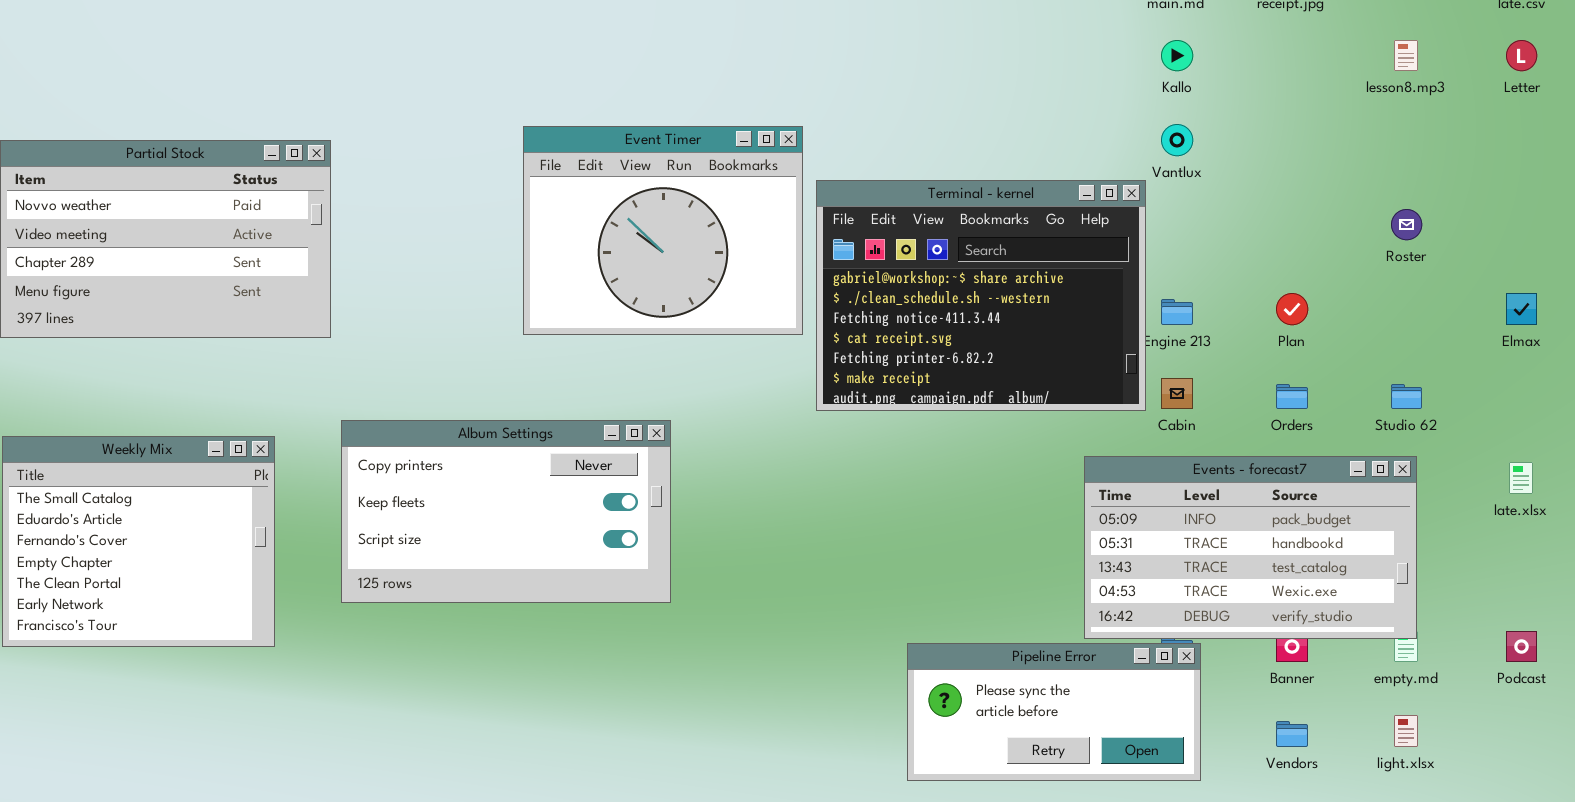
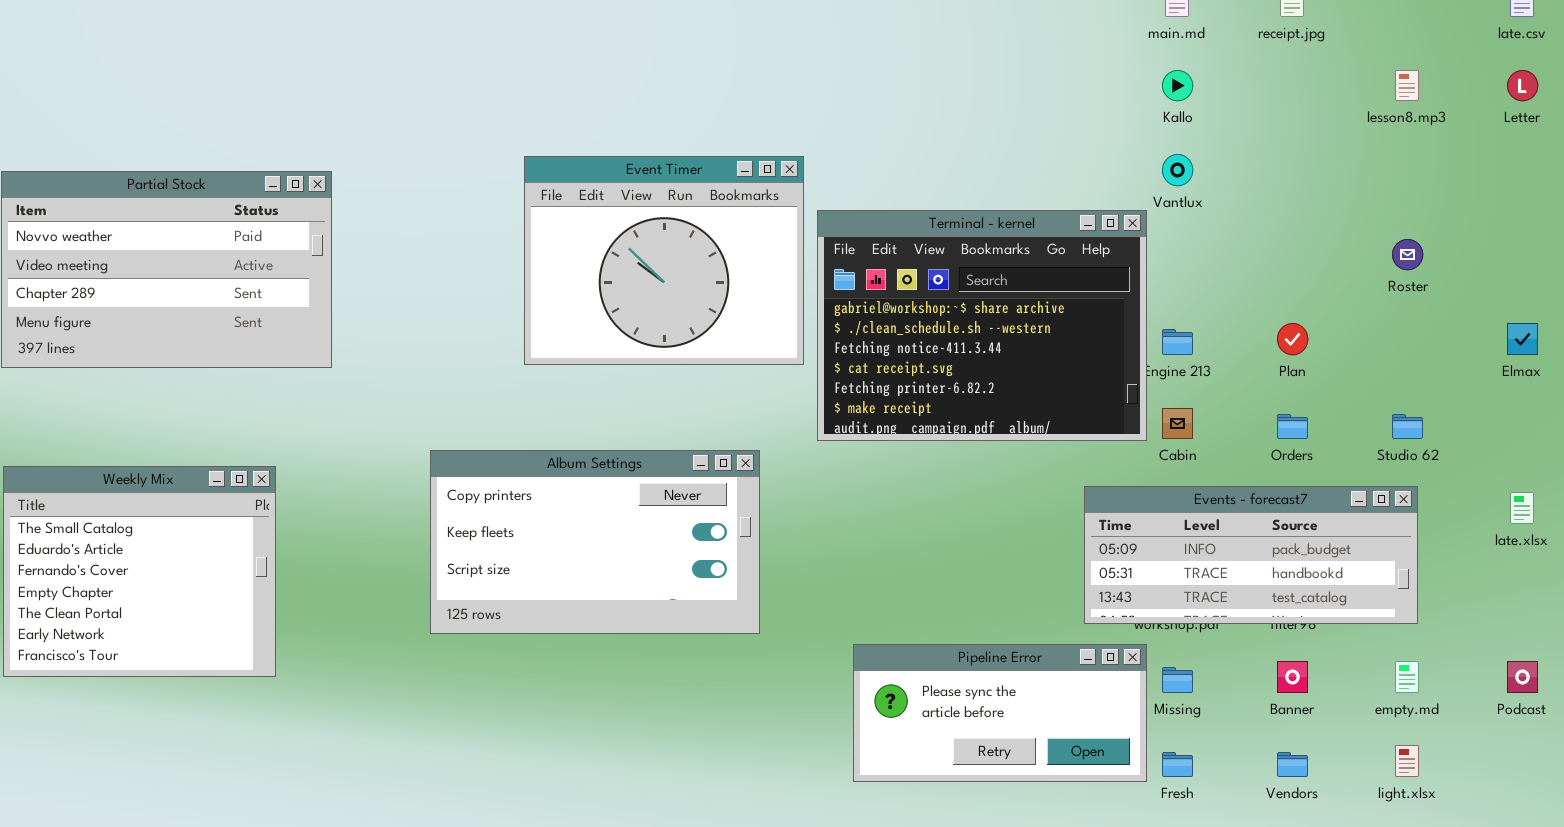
Album Settings: [341,420,671,603] -> [430,450,760,634], moved
Events - forecast7: [1084,456,1417,639] -> [1084,486,1418,624], resized
Pipeline Error: [907,643,1201,781] -> [853,644,1147,782], moved

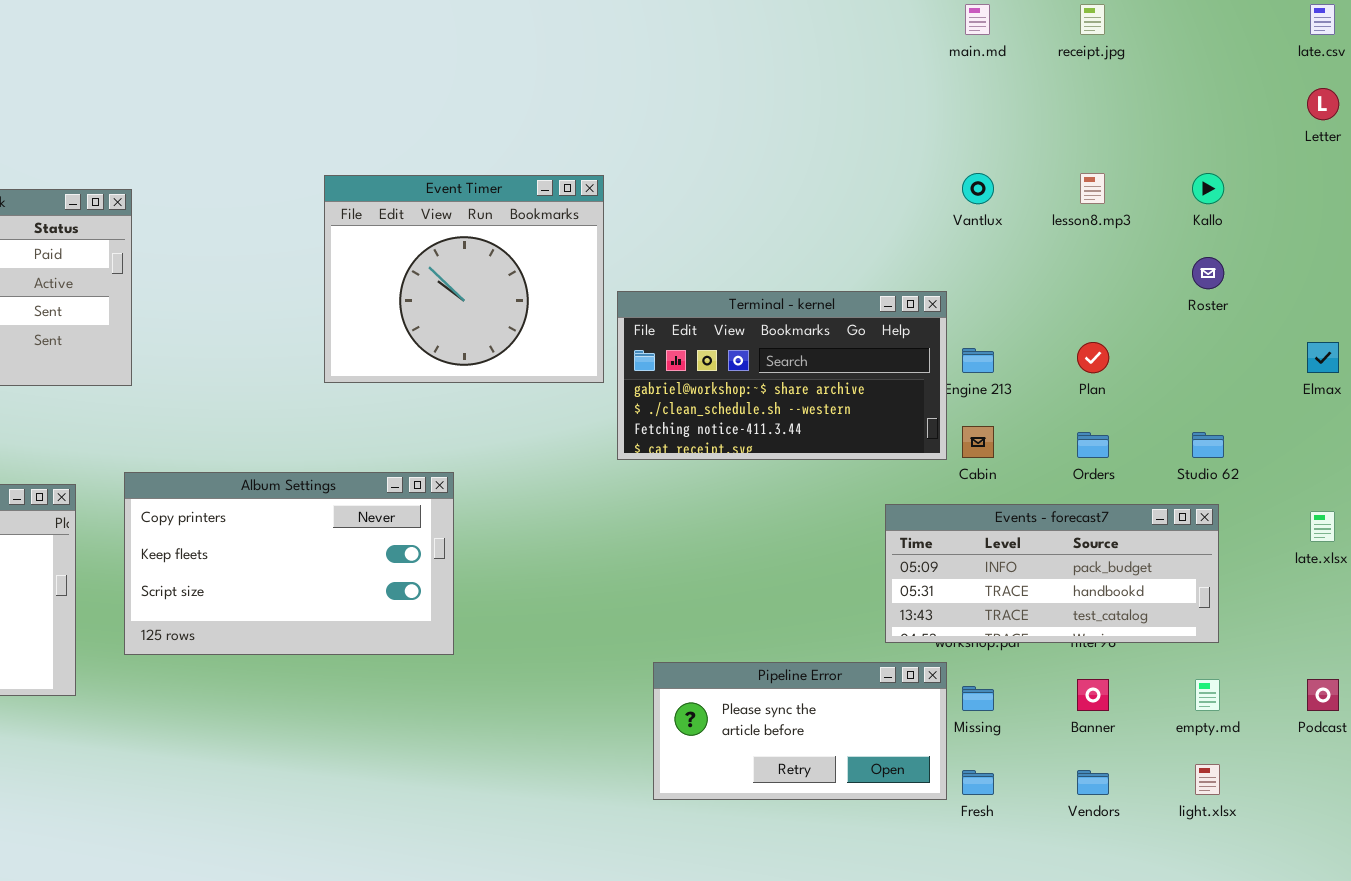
Kallo: [1162,70,1193,101] -> [1192,173,1224,204], moved
lesson8.mp3: [1395,70,1419,101] -> [1080,173,1105,204], moved
Terminal - kernel: [817,210,1147,441] -> [617,291,947,460], resized
Album Settings: [430,450,760,634] -> [124,472,454,655], moved

